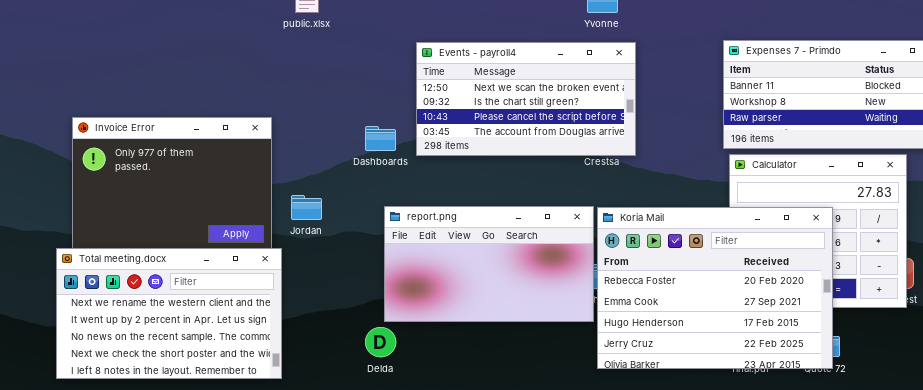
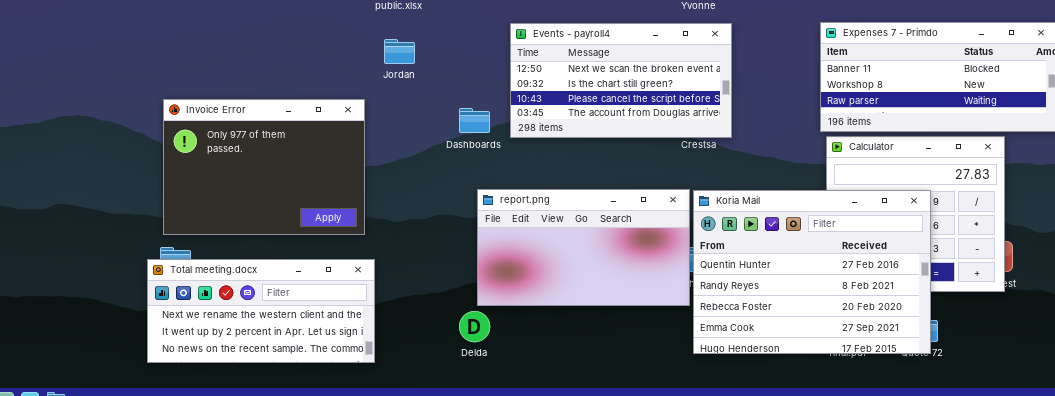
Jordan: [291,195,322,220] -> [384,39,415,64], moved
Koria Mail: [597,207,833,369] -> [693,190,931,354], scrolled up 2 rows
Total meeting.docx: [56,248,282,379] -> [147,259,375,363], resized

